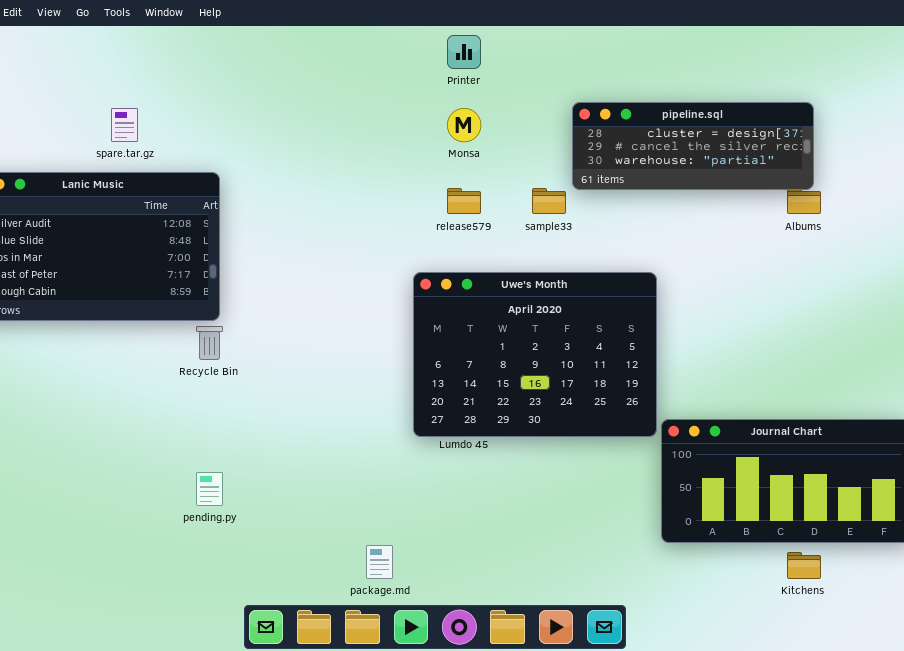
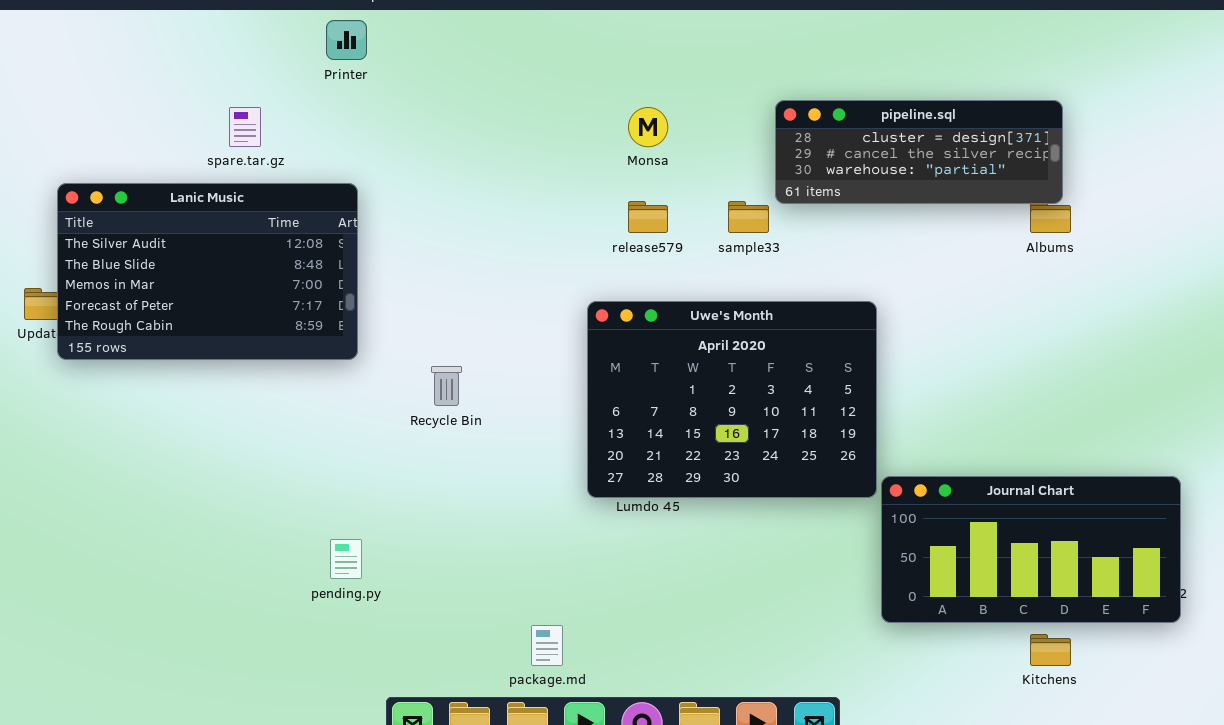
Printer: [447,35,481,69] -> [326,20,367,60], moved
Recycle Bin: [196,326,223,360] -> [431,366,462,406], moved

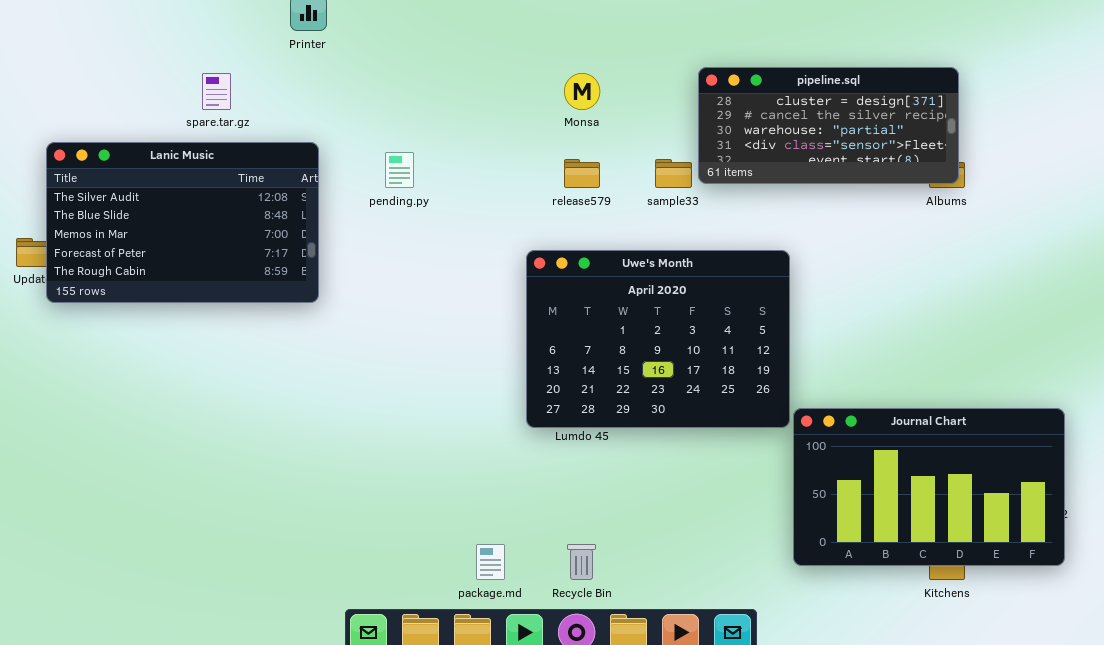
pipeline.sql: [775,100,1063,204] -> [698,67,959,184], resized
Recycle Bin: [431,366,462,406] -> [567,544,596,580], moved
Journal Chart: [881,476,1181,623] -> [793,408,1065,566], resized
pending.py: [330,539,362,579] -> [385,152,414,188], moved

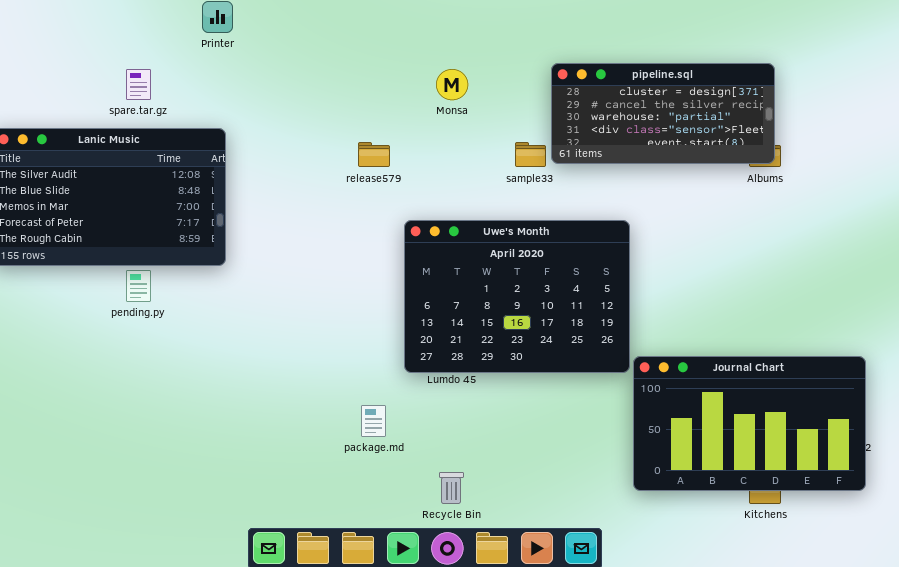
pending.py: [385,152,414,188] -> [126,270,151,302], moved
release579: [564,159,600,188] -> [358,142,390,167], moved
package.md: [476,544,505,580] -> [361,405,386,437], moved

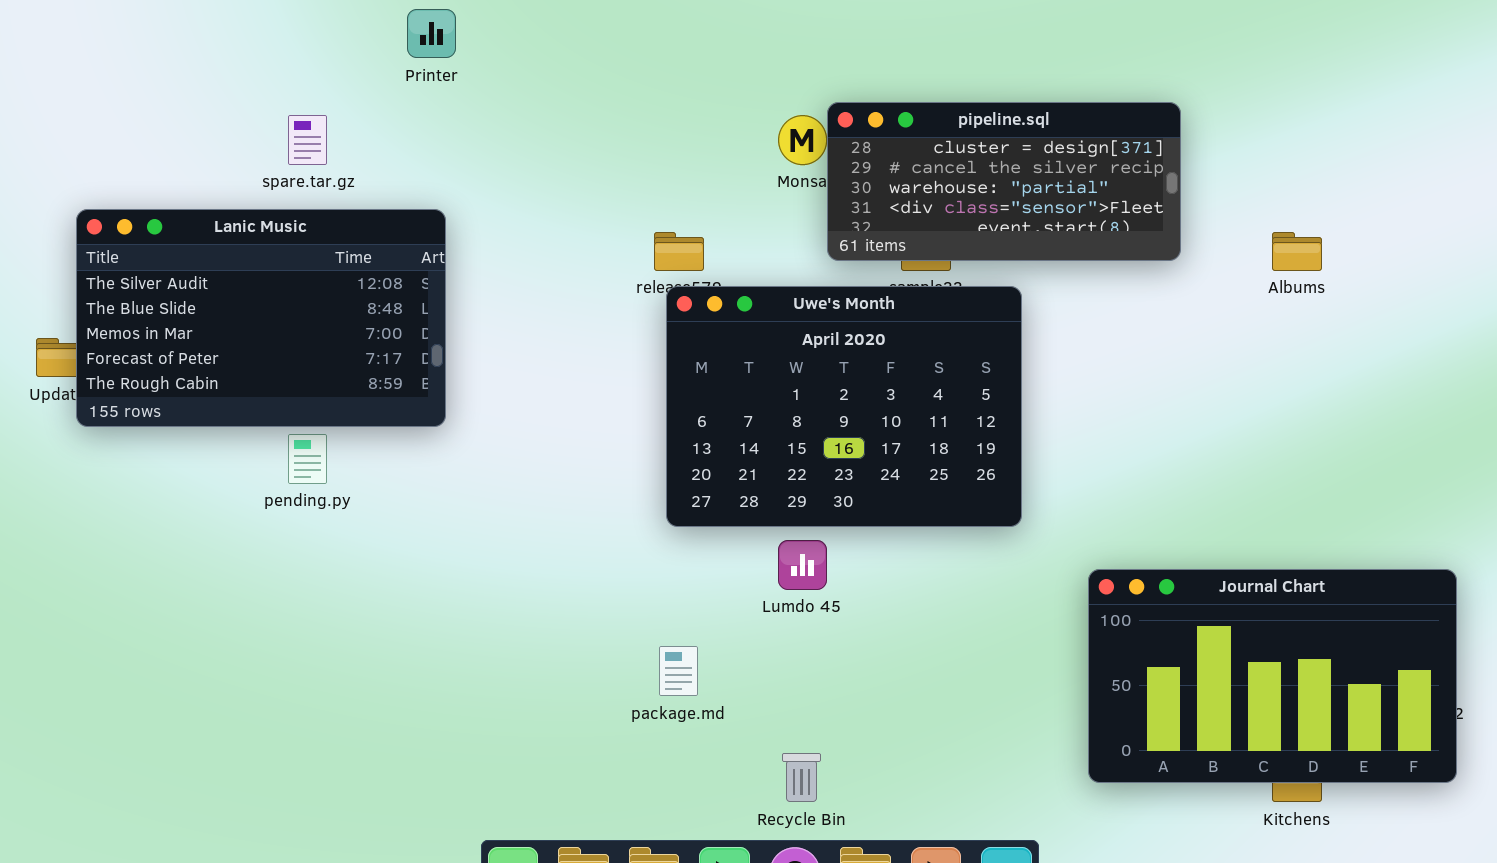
pipeline.sql: [551,63,775,164] -> [827,102,1181,261], moved
Uwe's Month: [404,220,630,373] -> [666,286,1022,527], moved

